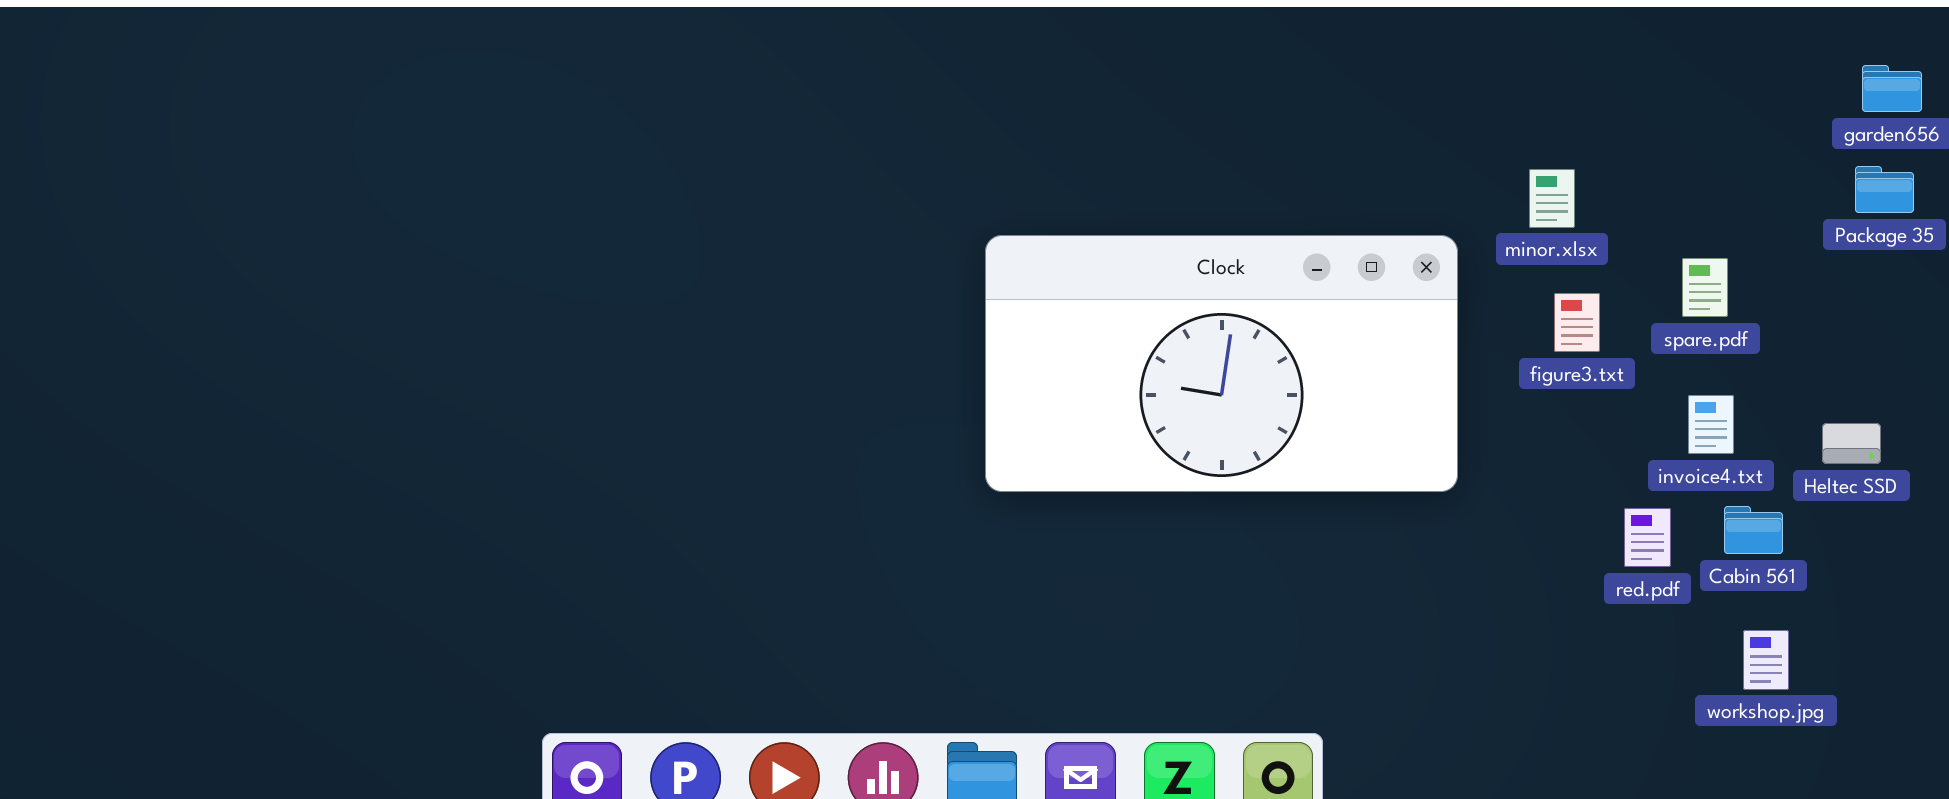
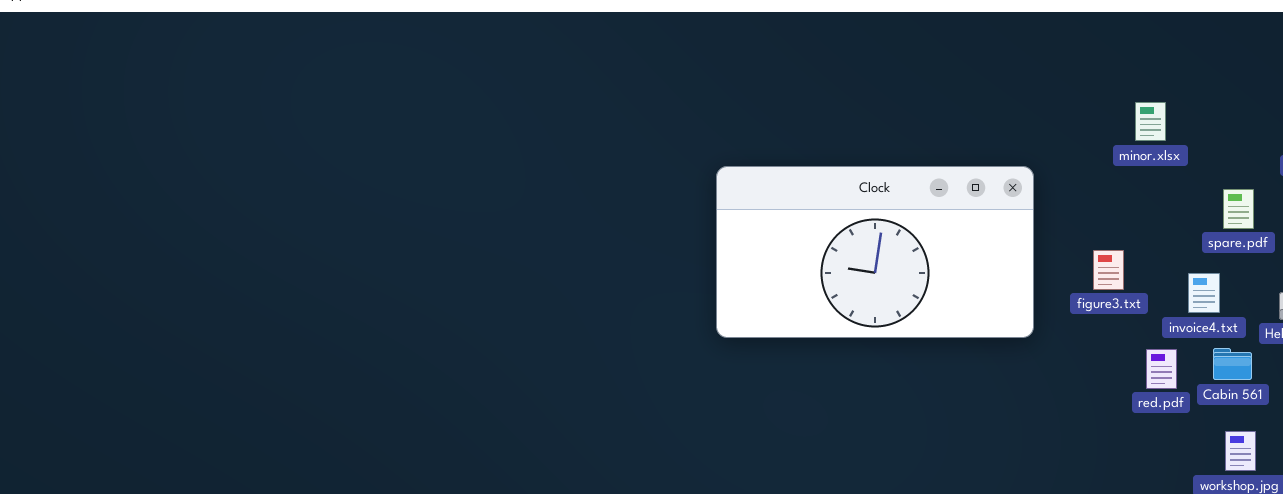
minor.xlsx: [1529,169,1575,228] -> [1135,102,1166,141], moved
spare.pdf: [1682,258,1728,317] -> [1223,189,1254,229], moved
figure3.txt: [1554,293,1600,352] -> [1093,250,1124,290], moved

